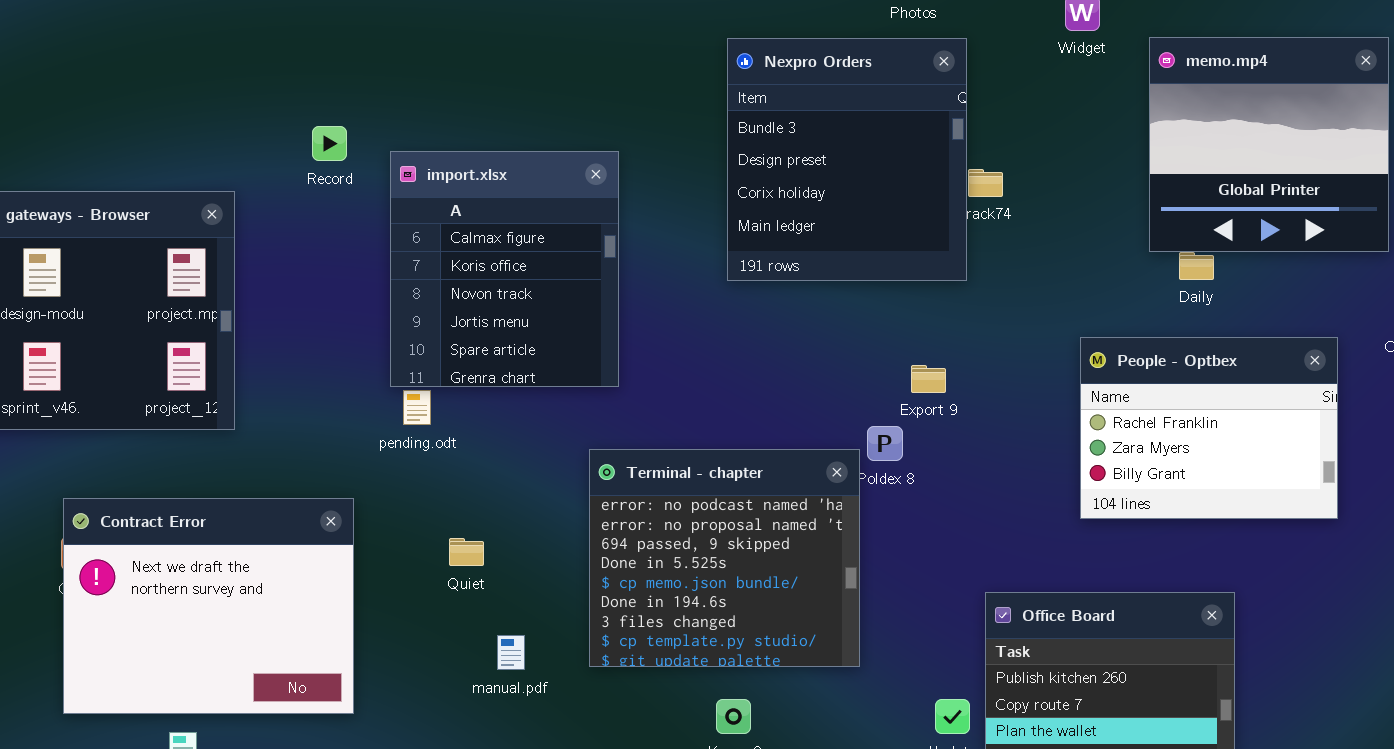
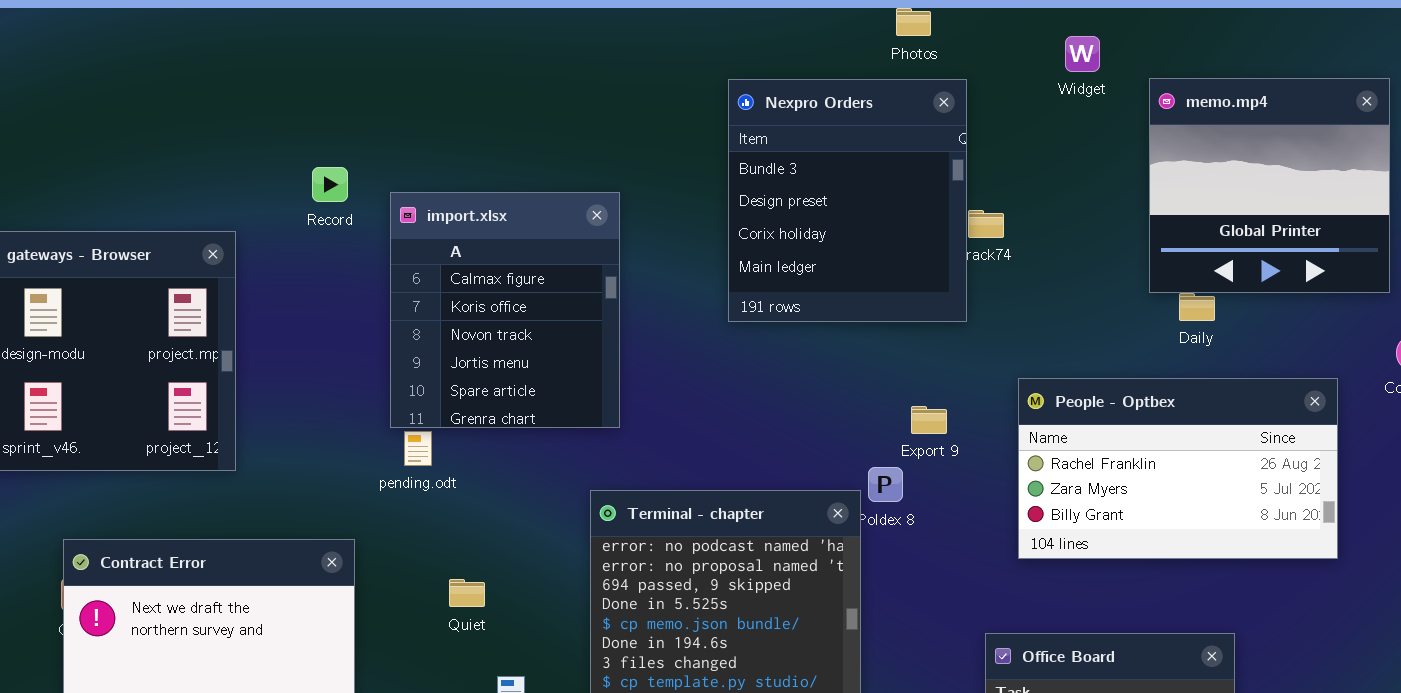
People - Optbex: [1080,337,1338,519] -> [1018,378,1338,559], resized

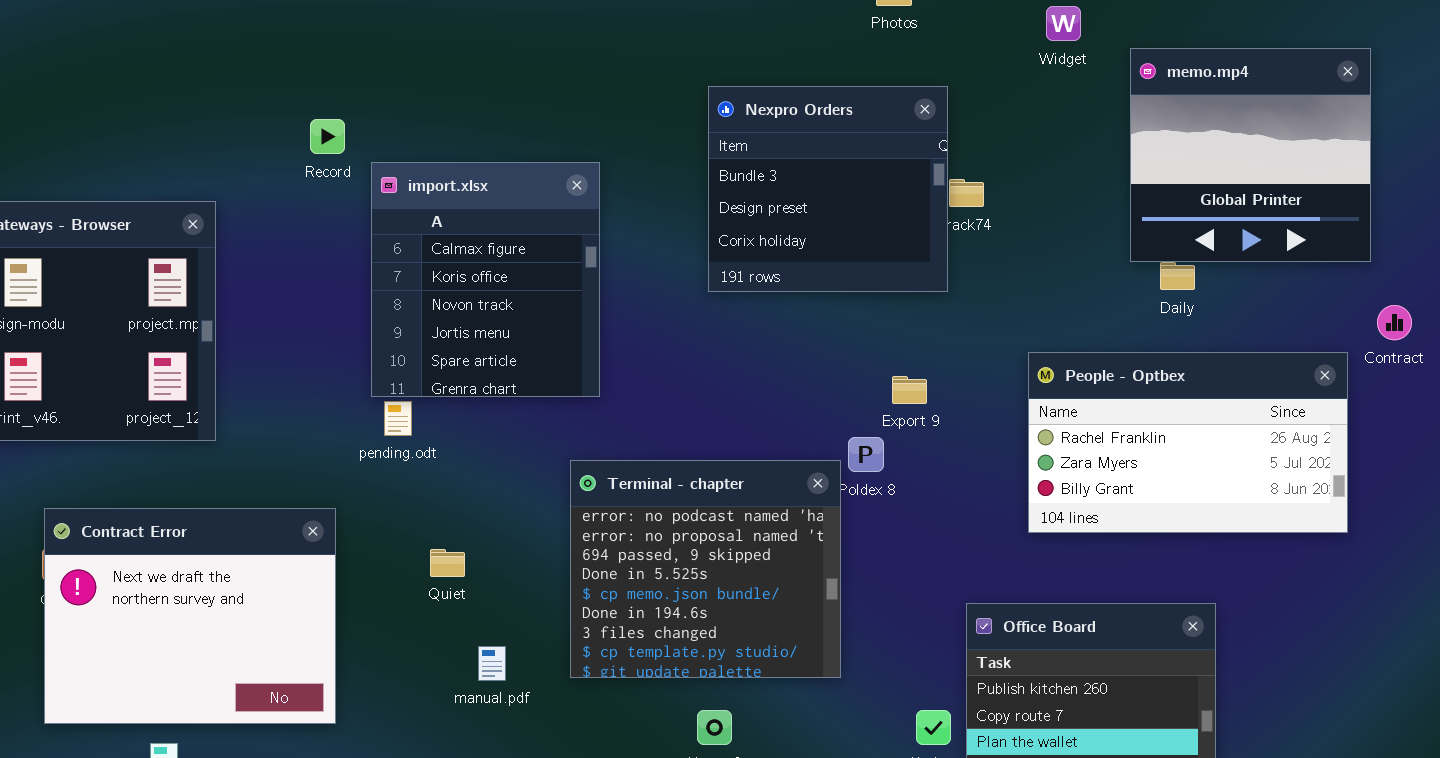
Nexpro Orders: [728,79,967,322] -> [708,86,948,292], resized
Record: [312,167,348,202] -> [310,119,345,154], moved
People - Optbex: [1018,378,1338,559] -> [1028,352,1348,533], moved

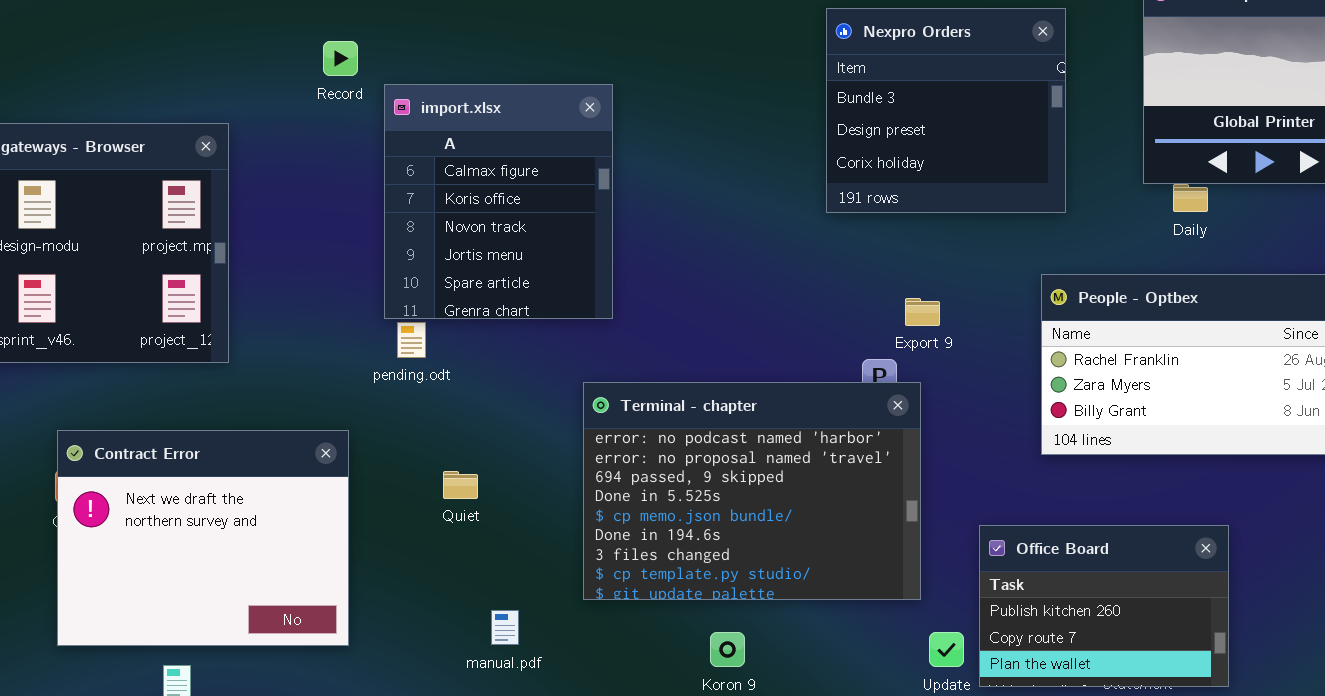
Nexpro Orders: [708,86,948,292] -> [826,8,1066,213], moved
Terminal - chapter: [570,460,841,678] -> [583,382,921,600], resized
manual.pdf: [478,646,506,681] -> [491,610,519,645], moved

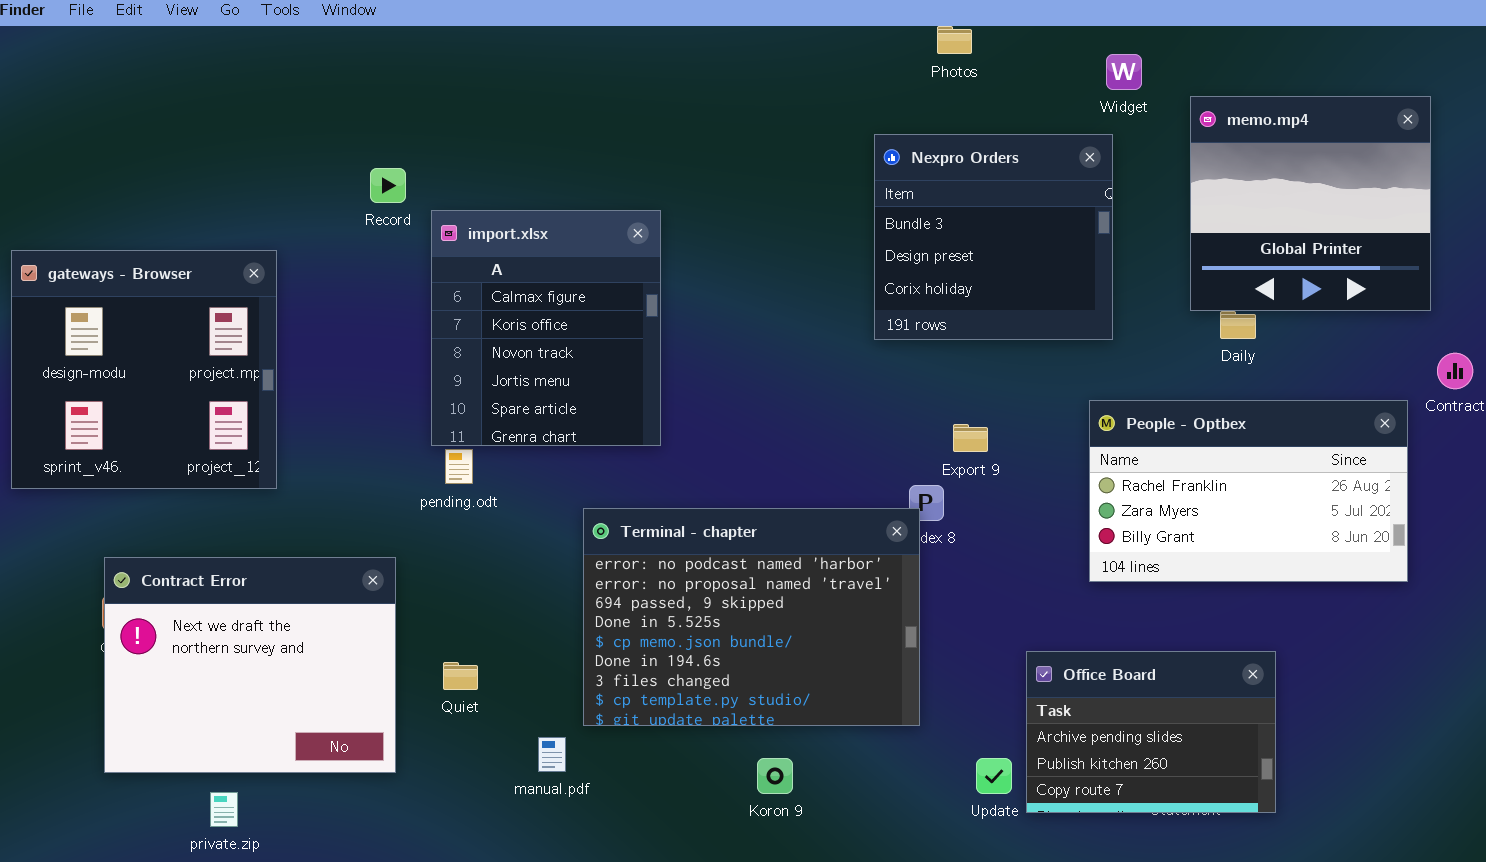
Terminal - chapter: [583,382,921,600] -> [583,508,920,726], moved
Quiet: [443,471,478,499] -> [443,662,478,690], moved
Office Board: [979,525,1229,687] -> [1026,651,1276,813], scrolled up 1 row

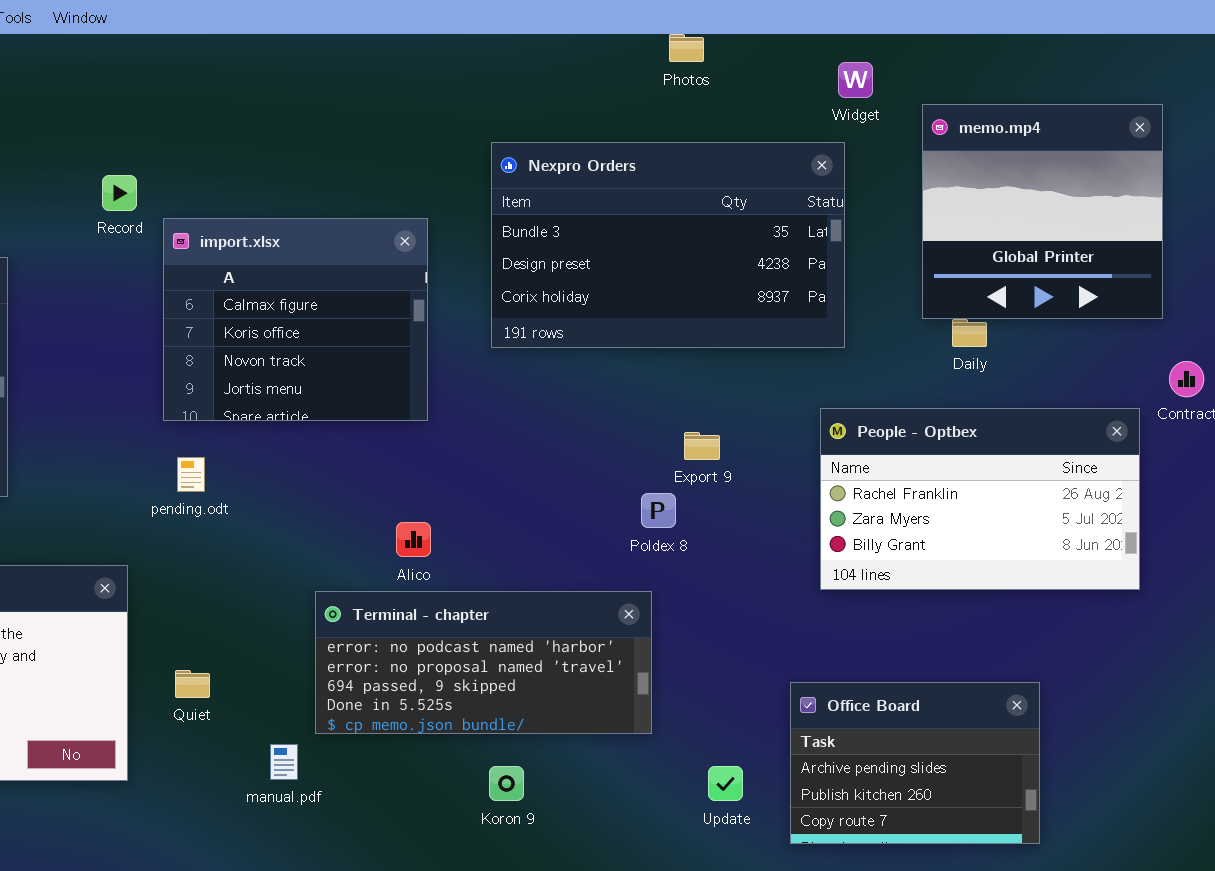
Nexpro Orders: [874,134,1113,340] -> [491,142,845,348], resized
import.xlsx: [431,210,661,446] -> [163,218,428,421], resized
Terminal - chapter: [583,508,920,726] -> [315,591,652,734], resized
Office Board: [1026,651,1276,813] -> [790,682,1040,844], moved

